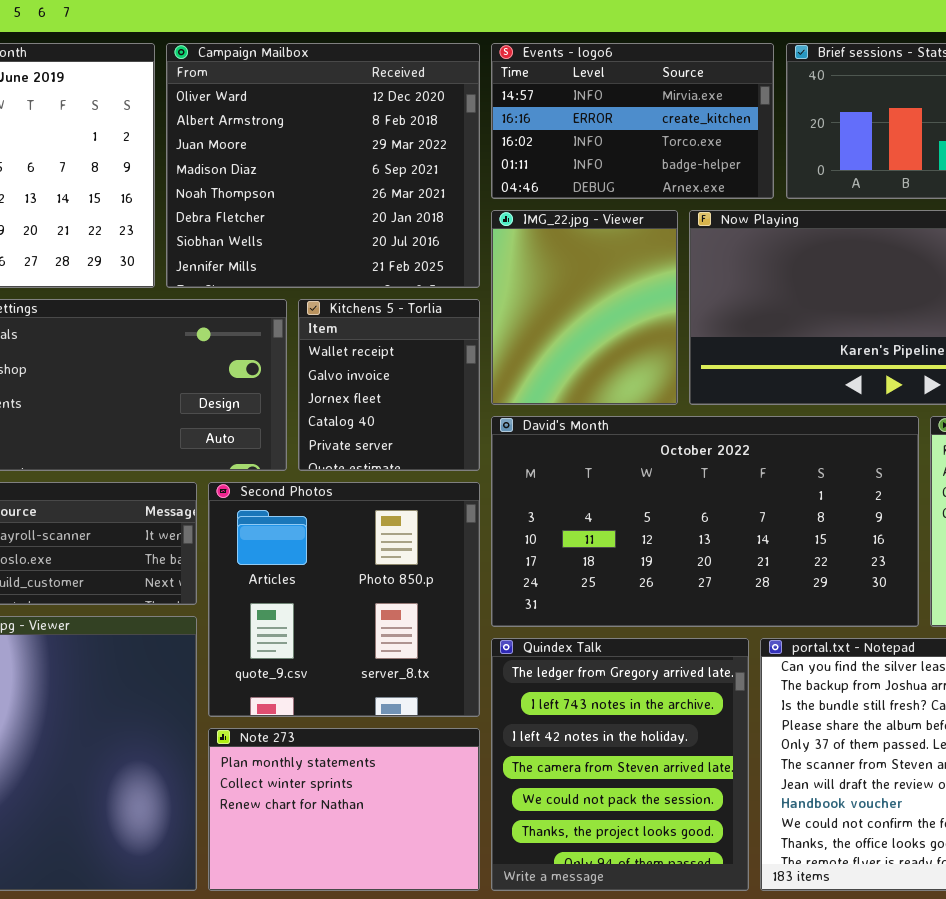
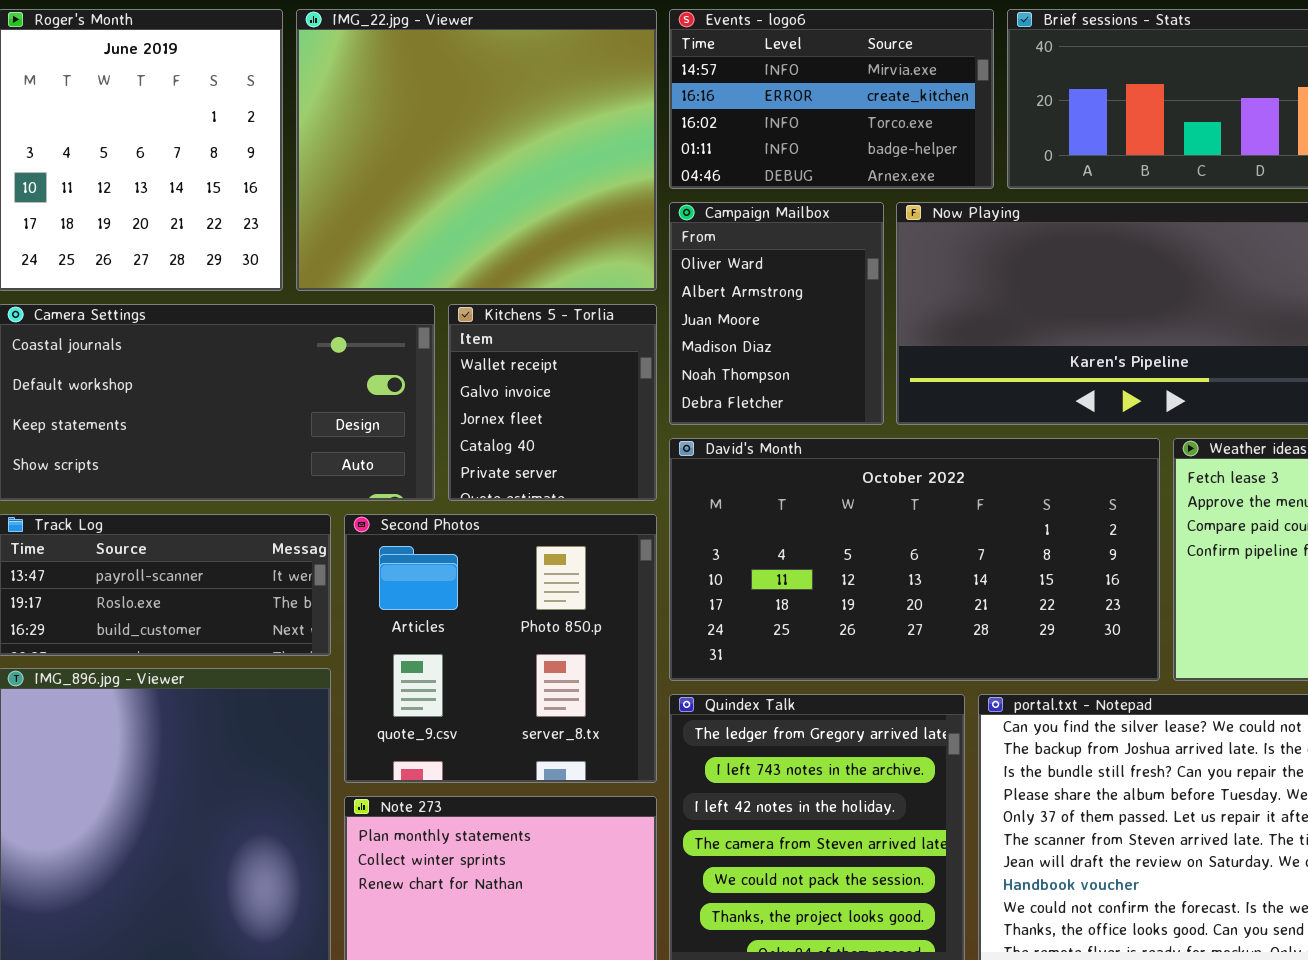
Campaign Mailbox: [166,43,480,288] -> [669,202,884,425], moved, resized
IMG_22.jpg - Viewer: [491,210,678,405] -> [296,9,657,291], moved, resized

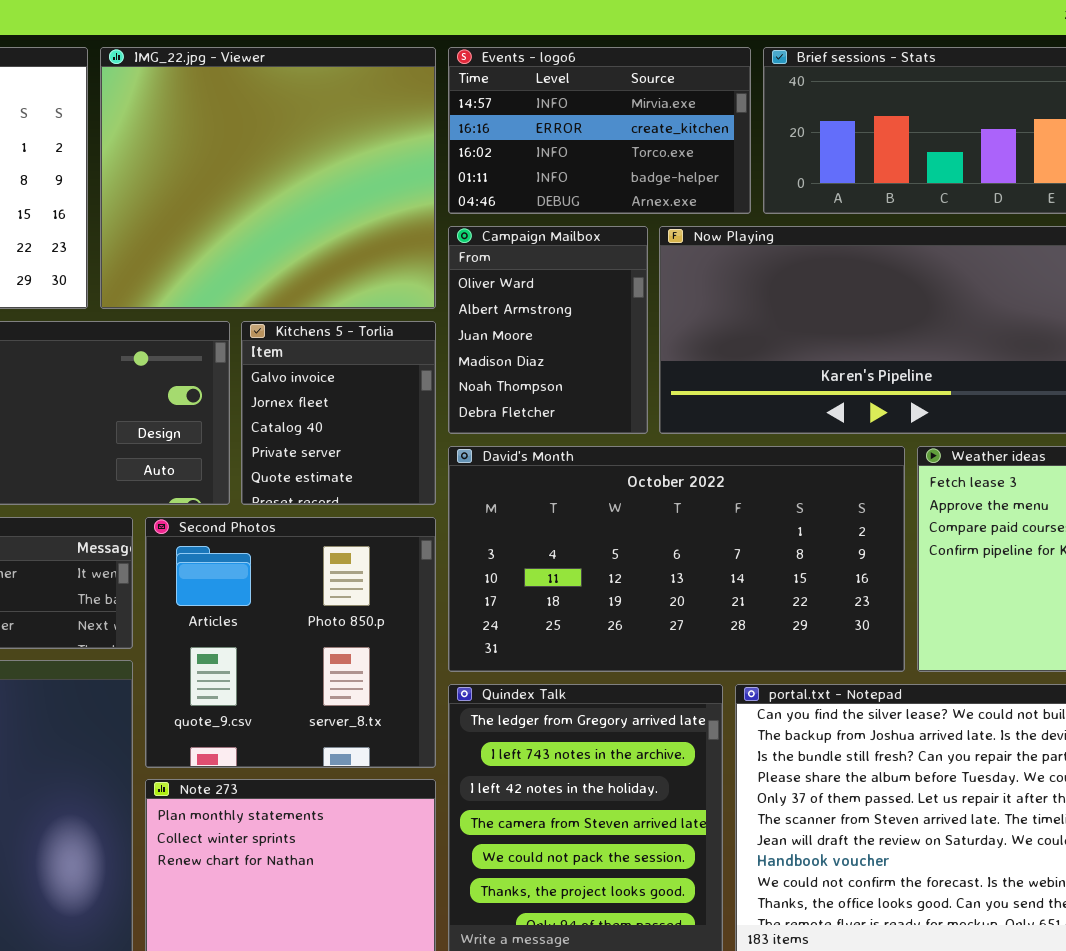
Kitchens 5 - Torlia: [448,304,657,501] -> [241,321,436,505], scrolled down 1 row

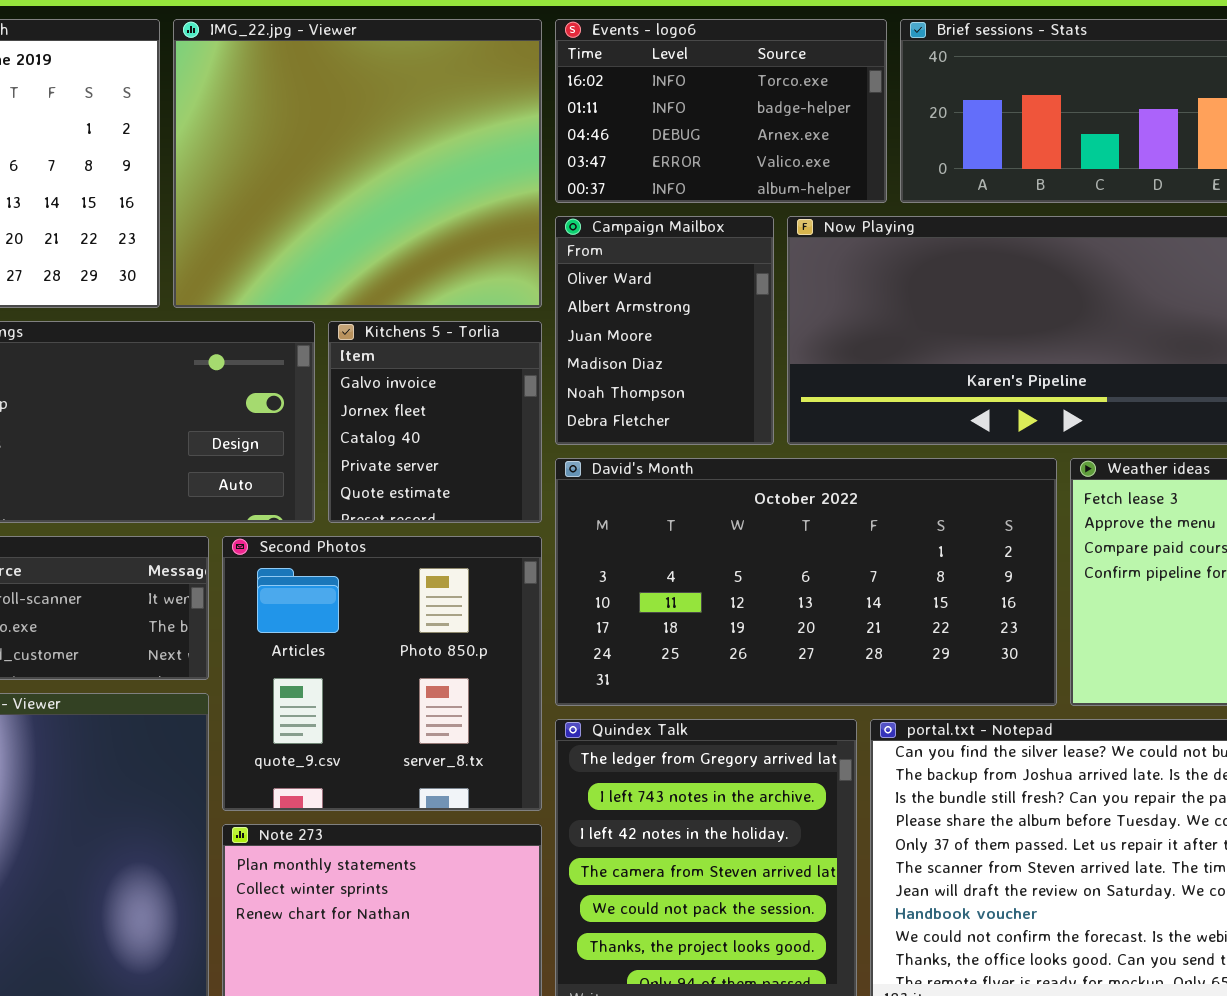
Events - logo6: [448,47,751,214] -> [555,19,887,203], scrolled down 2 rows

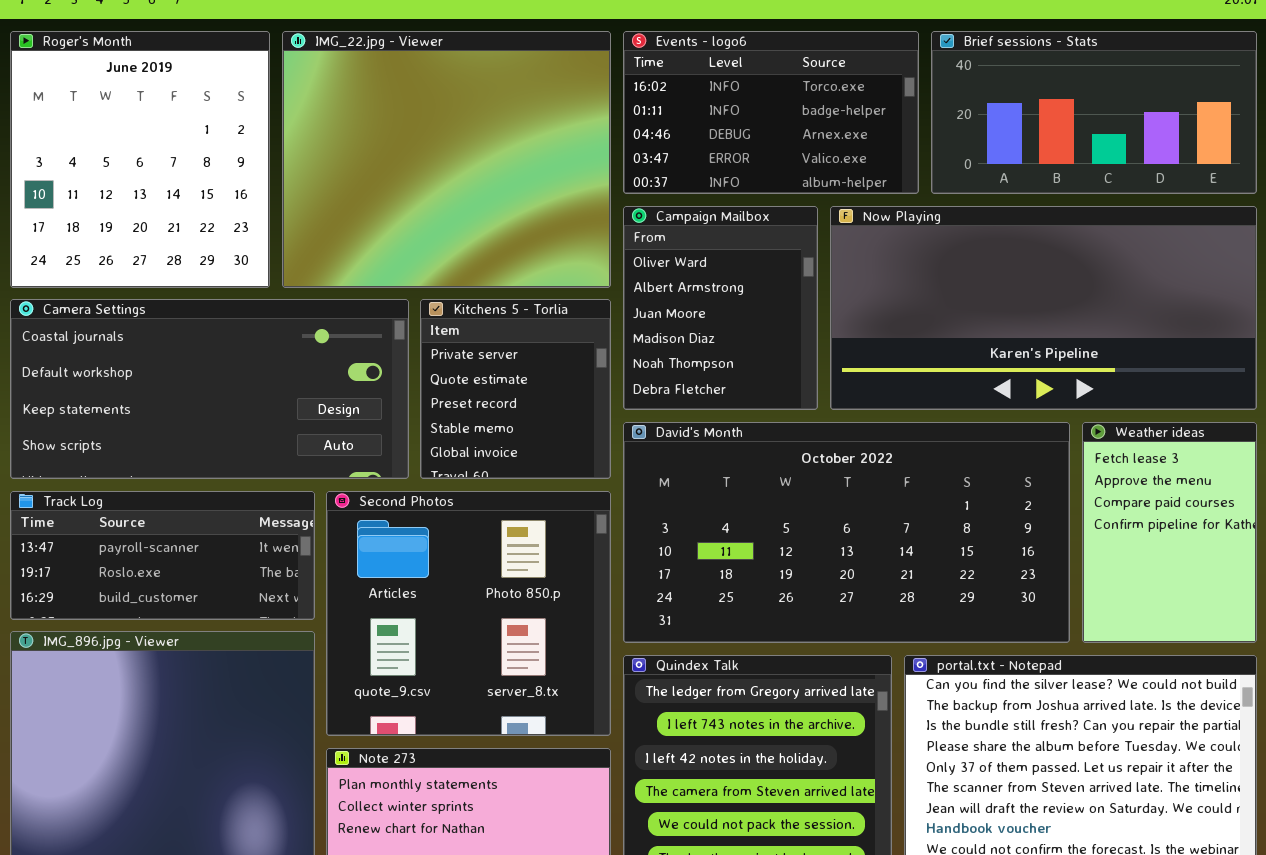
Kitchens 5 - Torlia: [328,321,542,523] -> [420,299,611,479], scrolled down 3 rows

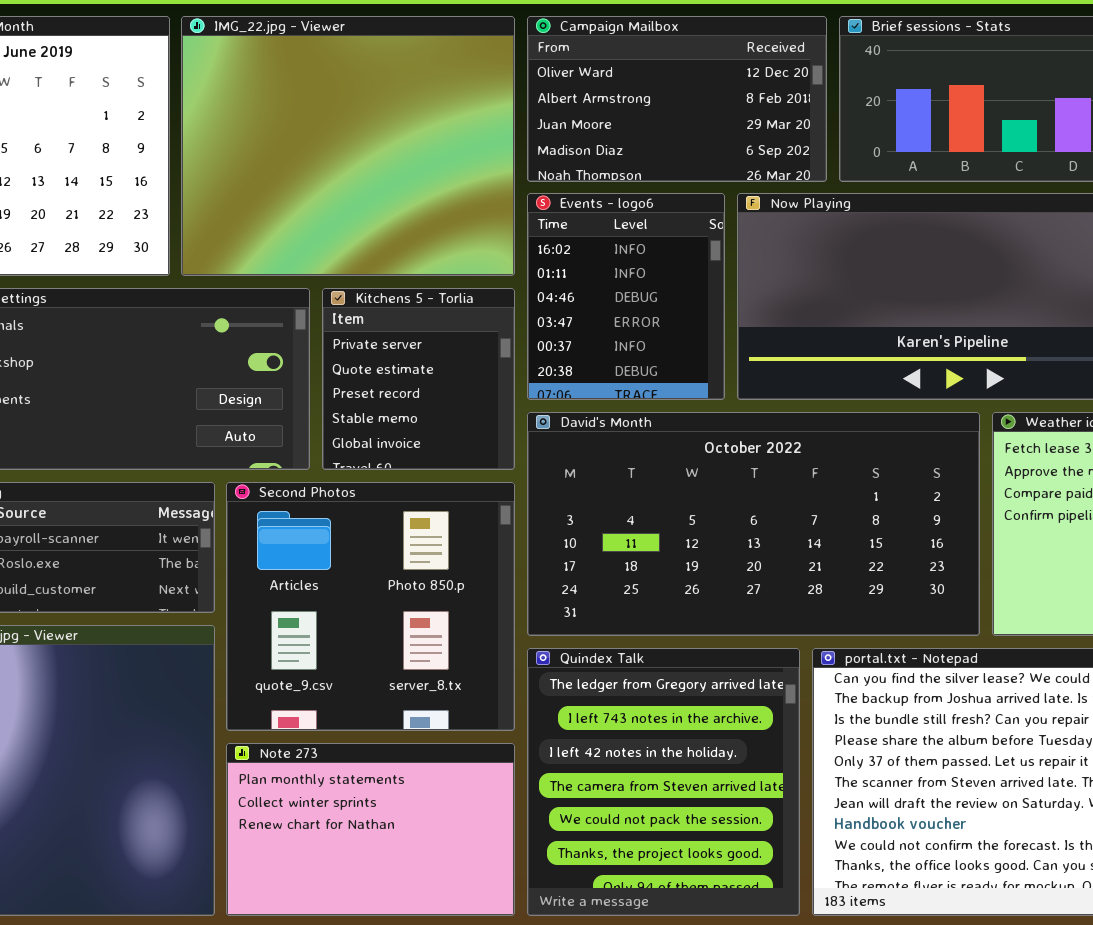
Events - logo6: [623,31,919,194] -> [527,193,725,400], moved, resized
Campaign Mailbox: [623,206,818,410] -> [527,16,827,182], moved, resized

